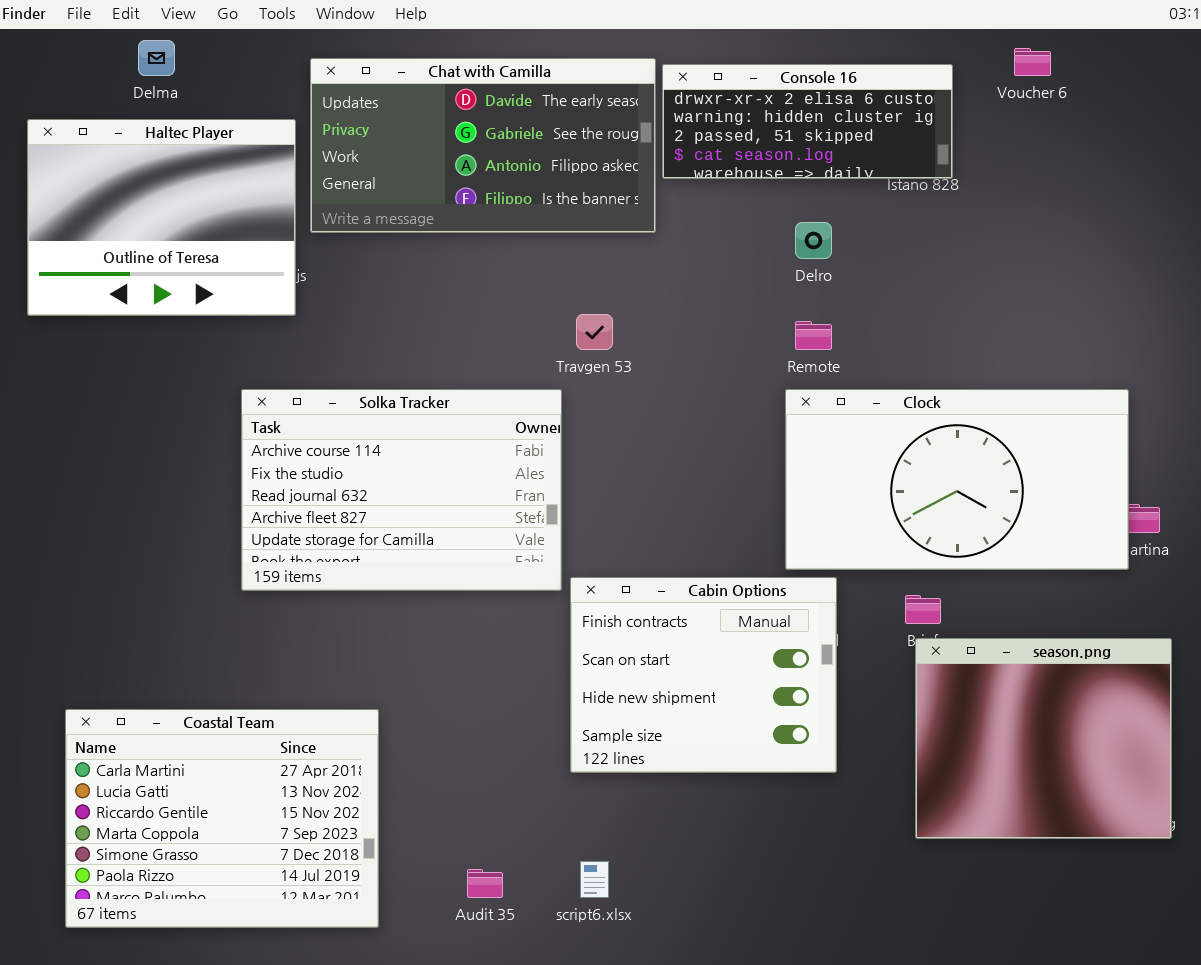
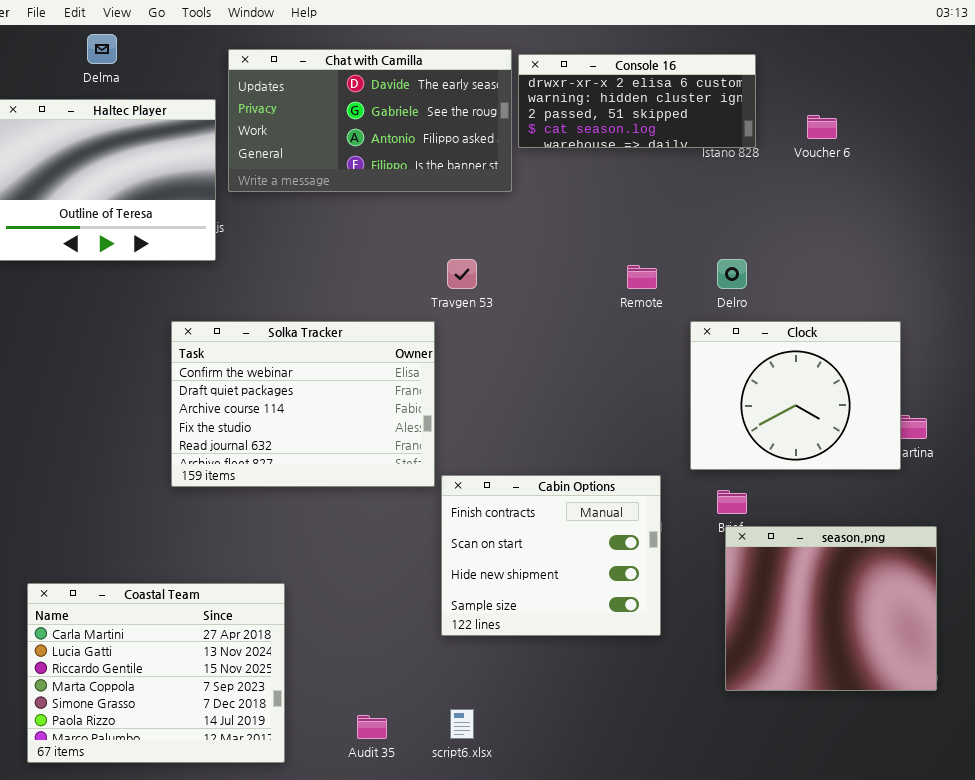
Voucher 6: [1014,48,1051,76] -> [807,115,837,139], moved
Delro: [795,222,832,259] -> [717,259,747,289], moved
Solka Tracker: [241,389,562,591] -> [171,321,435,487], scrolled up 2 rows
Clock: [785,389,1129,570] -> [690,321,901,470], resized

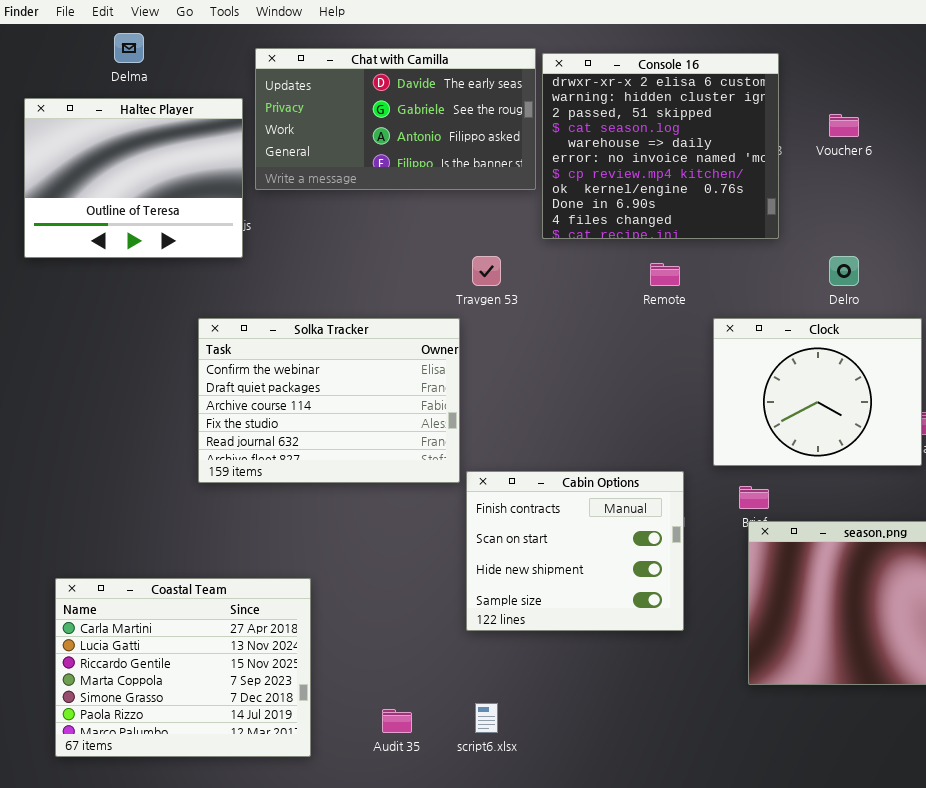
Console 16: [518,54,756,148] -> [542,53,779,239], resized
Delro: [717,259,747,289] -> [829,256,859,286], moved

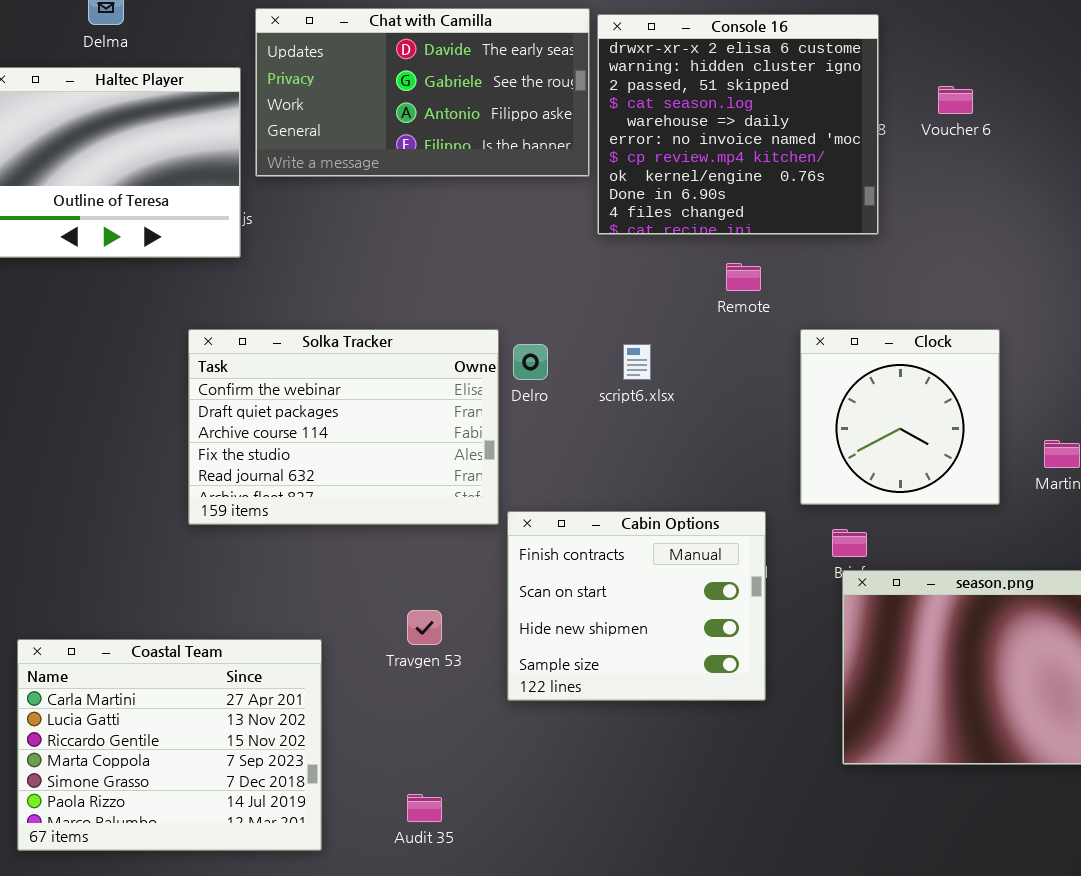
Travgen 53: [472,256,501,286] -> [407,610,442,645], moved
Delro: [829,256,859,286] -> [513,344,548,380], moved
Clock: [713,318,922,466] -> [800,329,1000,505], resized
script6.xlsx: [475,703,498,733] -> [623,344,651,380], moved

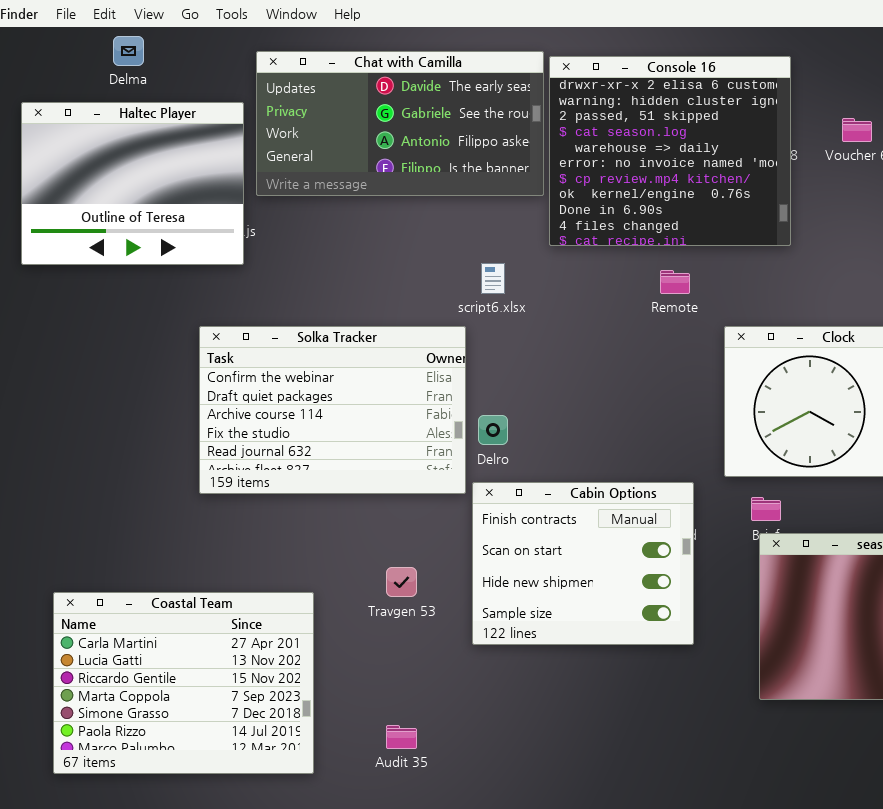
Delro: [513,344,548,380] -> [478,415,508,445], moved
script6.xlsx: [623,344,651,380] -> [481,263,505,294], moved

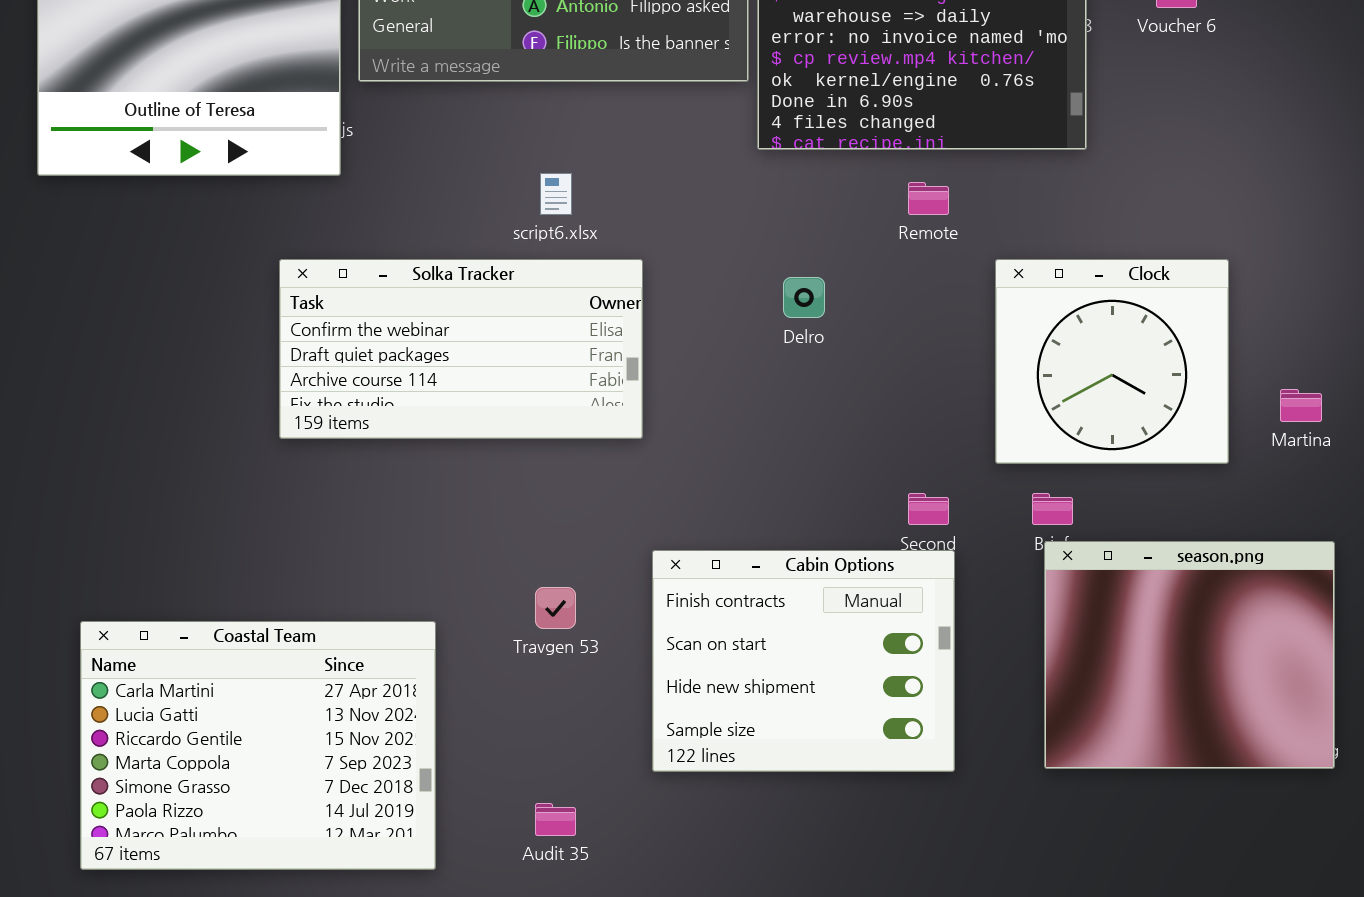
script6.xlsx: [481,263,505,294] -> [540,173,572,215], moved
Solka Tracker: [199,326,466,494] -> [279,259,643,439], resized
Delro: [478,415,508,445] -> [783,277,825,318], moved
Cabin Options: [472,482,694,645] -> [652,550,955,772], moved

